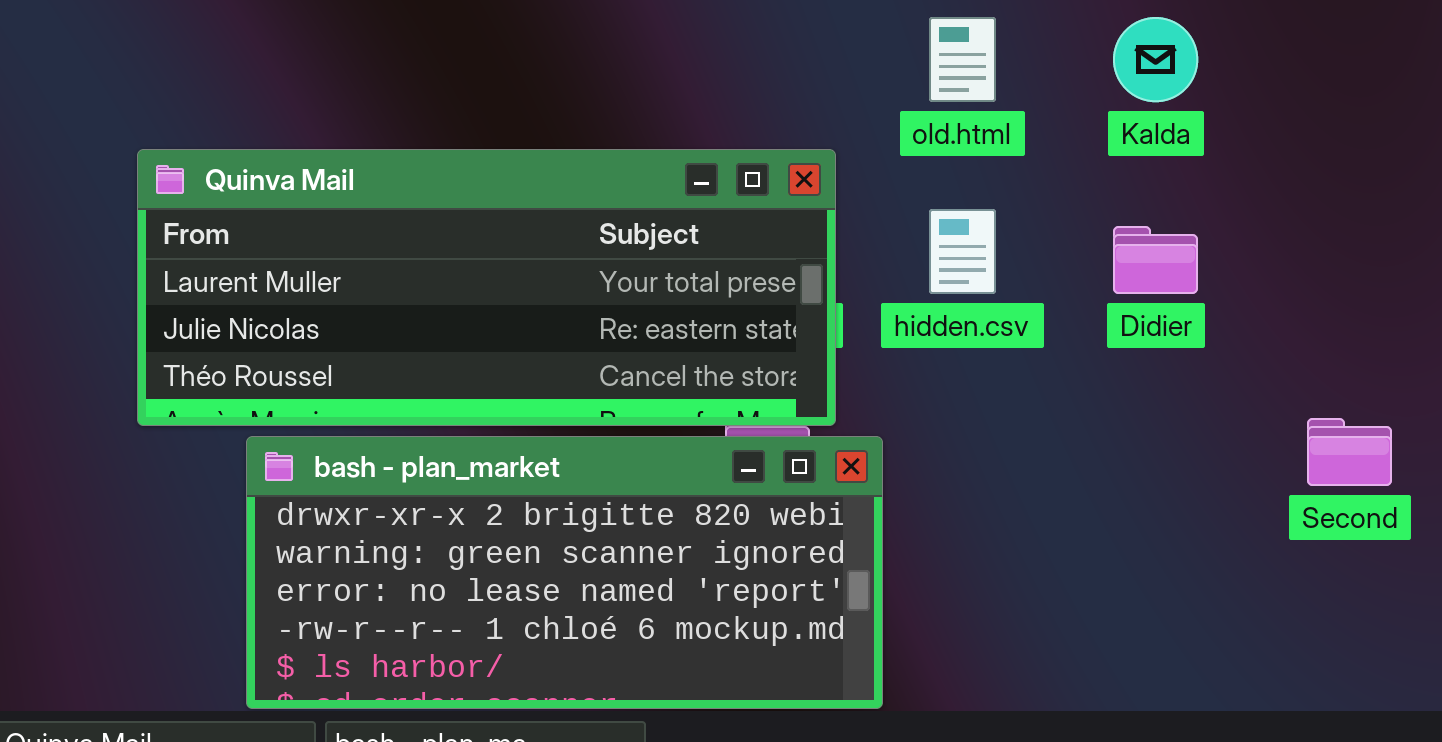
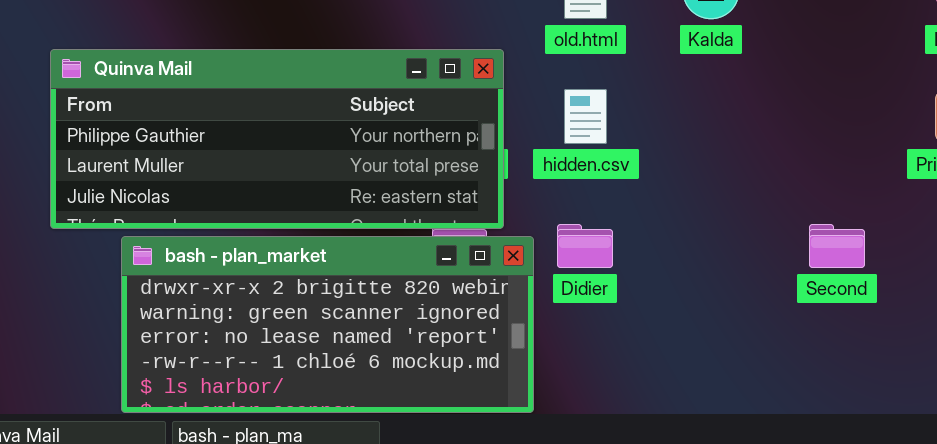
Quinva Mail: [137,149,836,426] -> [50,49,504,229], scrolled up 1 row
Didier: [1113,226,1198,294] -> [557,224,613,268], moved

